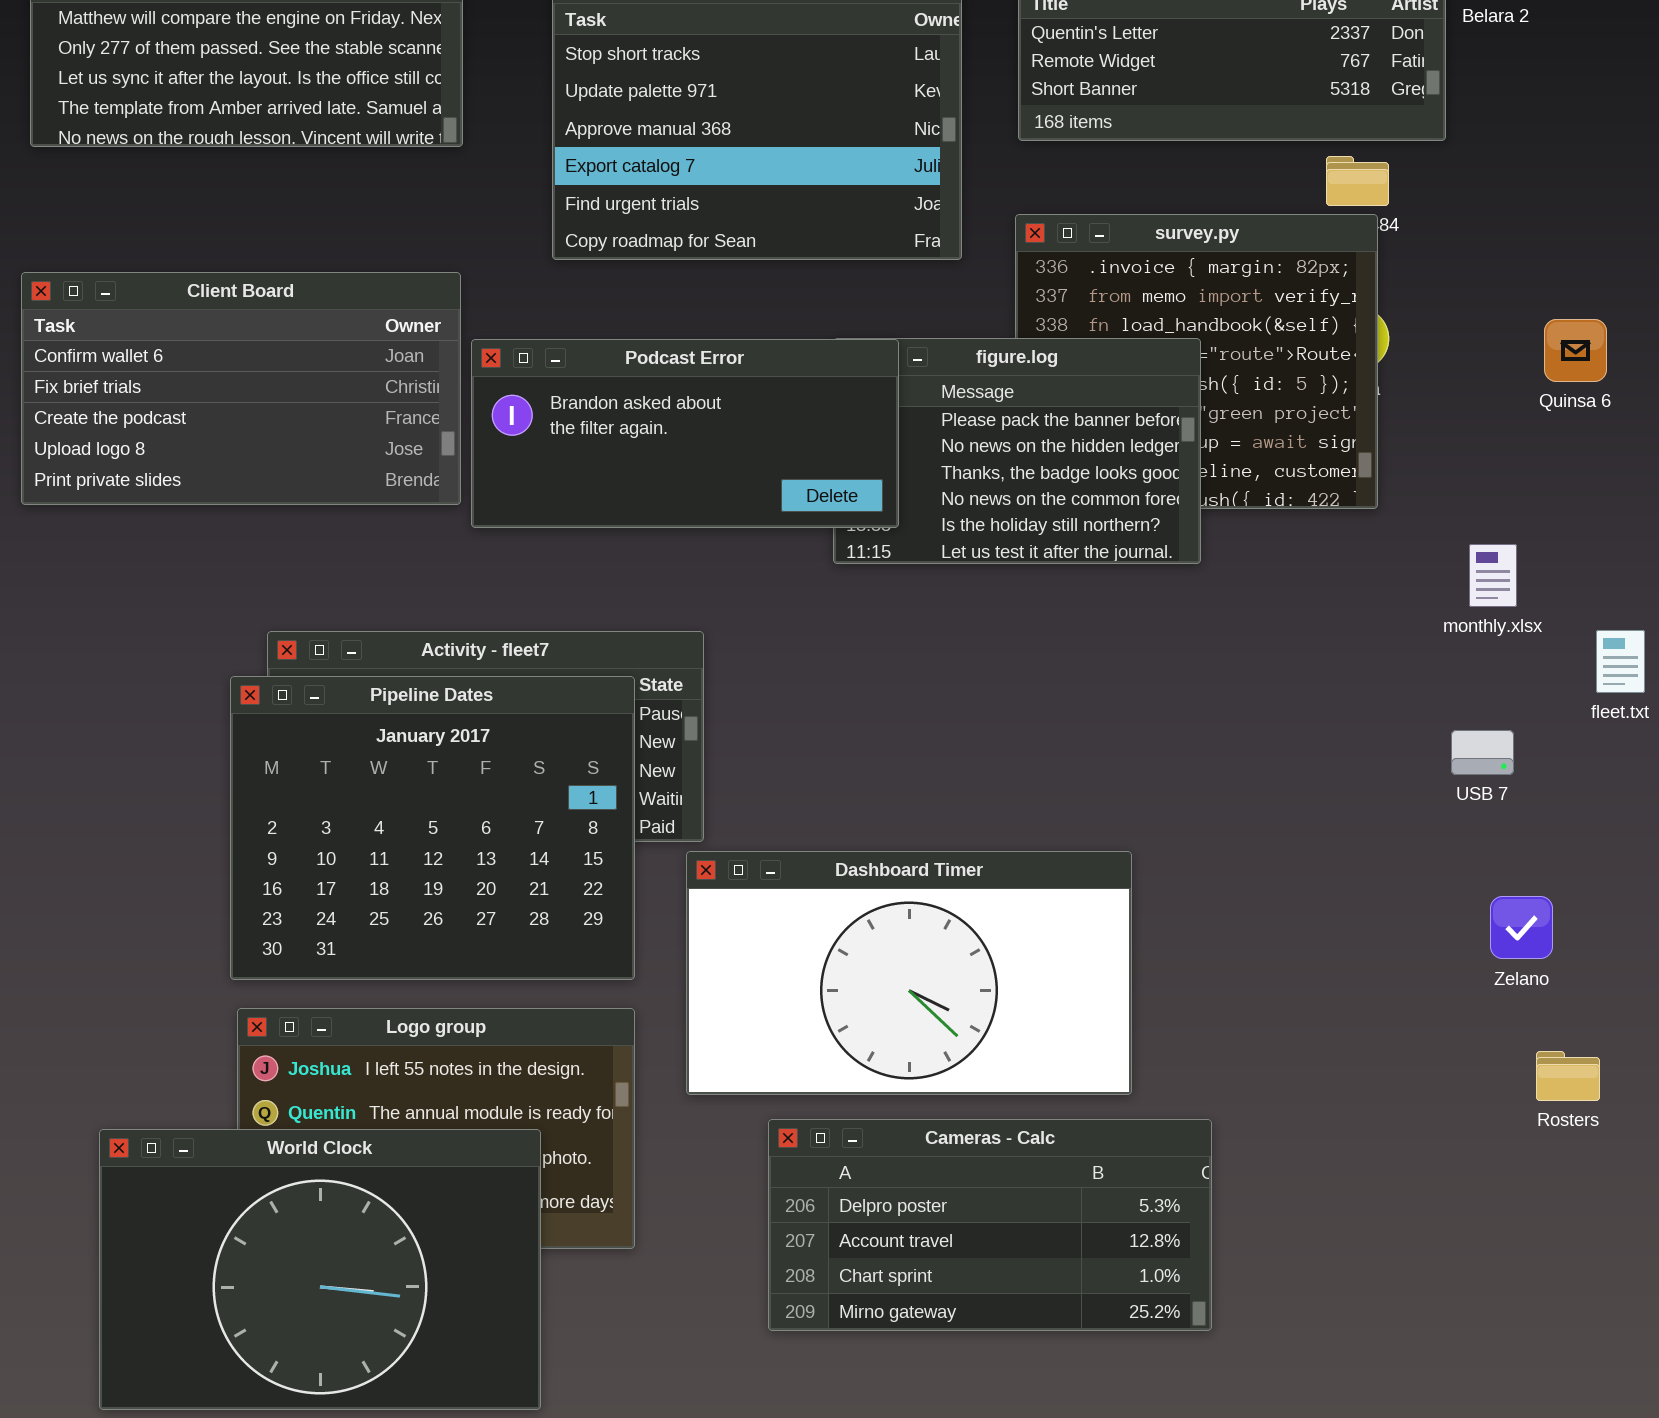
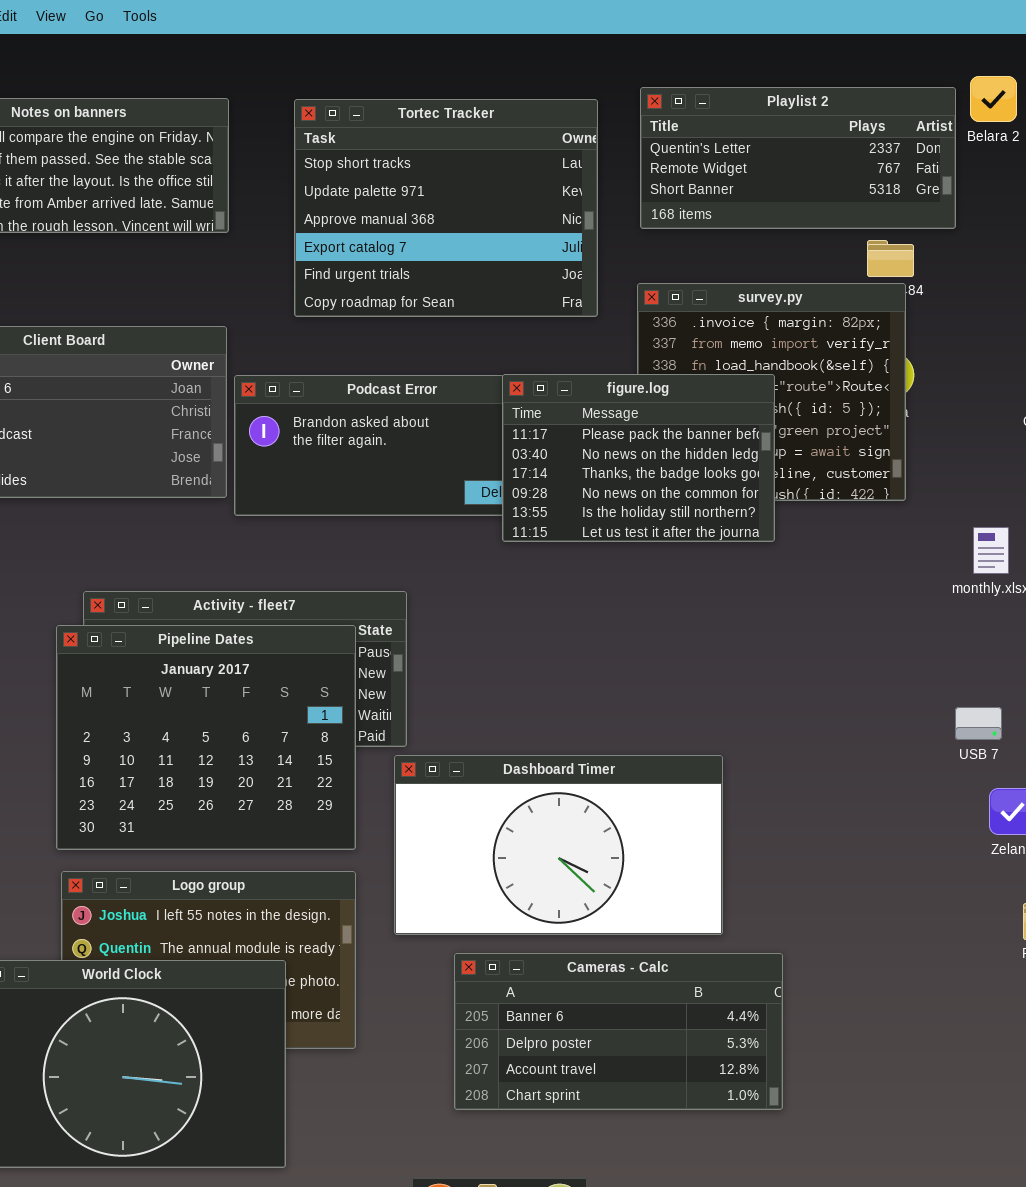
figure.log: [833,338,1201,564] -> [502,374,775,542], raised
USB 7: [1451,730,1514,775] -> [955,707,1002,740], moved
Cameras - Calc: [768,1119,1212,1331] -> [454,953,783,1110], scrolled up 1 row

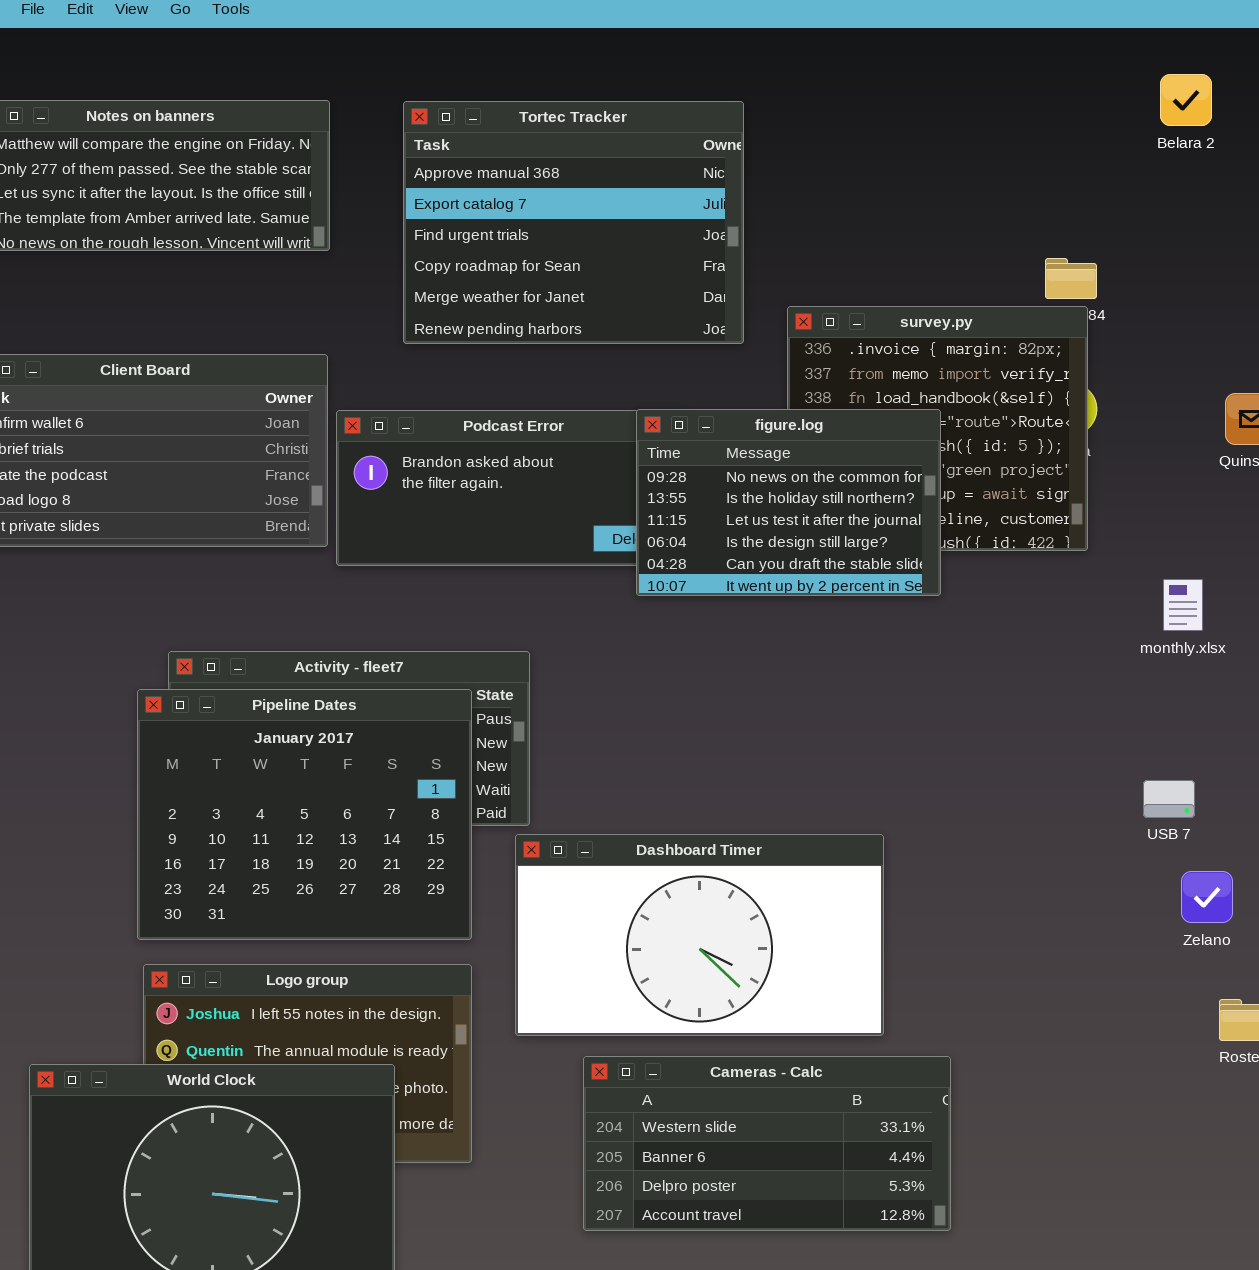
Playlist 2: [640,87,956,229] -> none, closed
Tortec Tracker: [294,99,598,317] -> [403,101,744,344], scrolled down 2 rows
figure.log: [502,374,775,542] -> [636,409,941,596], scrolled down 3 rows
Cameras - Calc: [454,953,783,1110] -> [583,1056,951,1231], scrolled up 1 row

